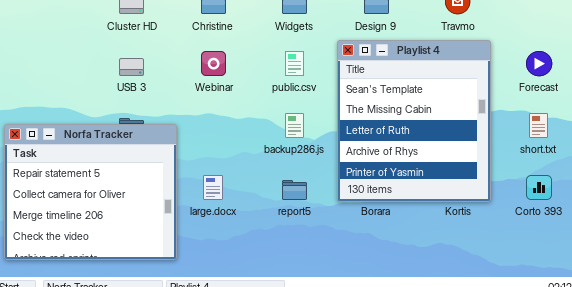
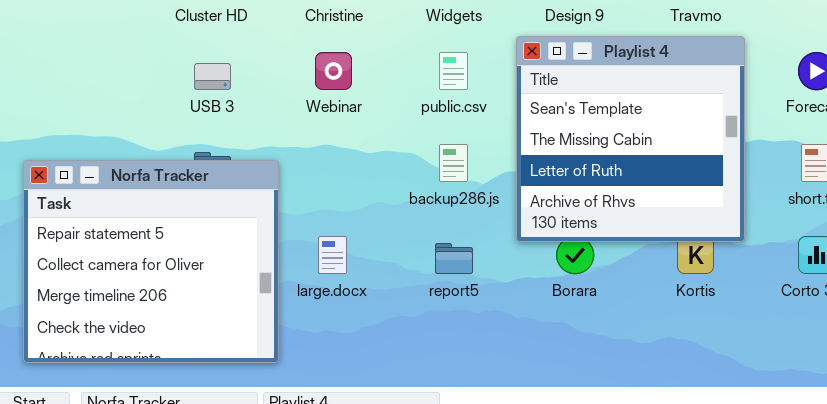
Playlist 4: [337,40,491,202] -> [516,36,745,242], resized

